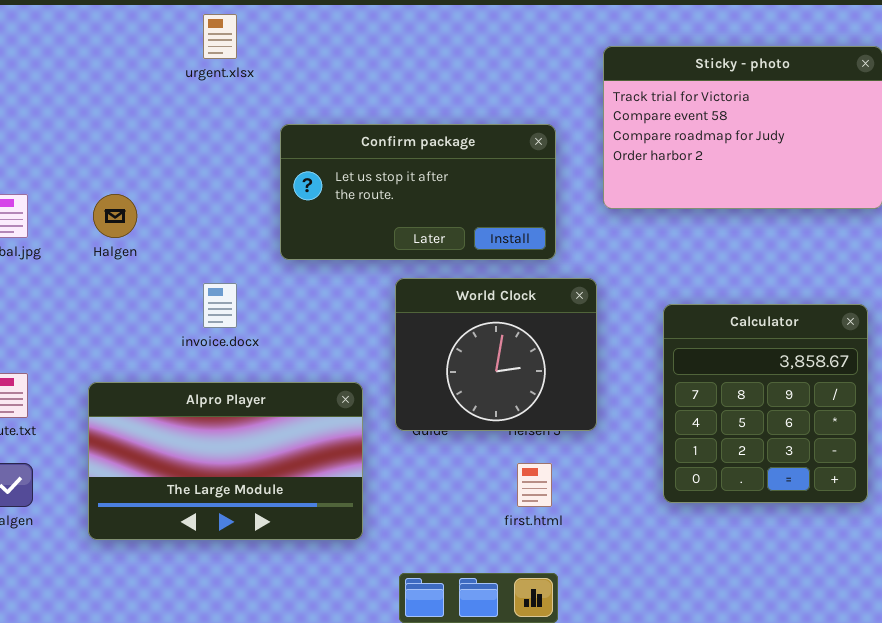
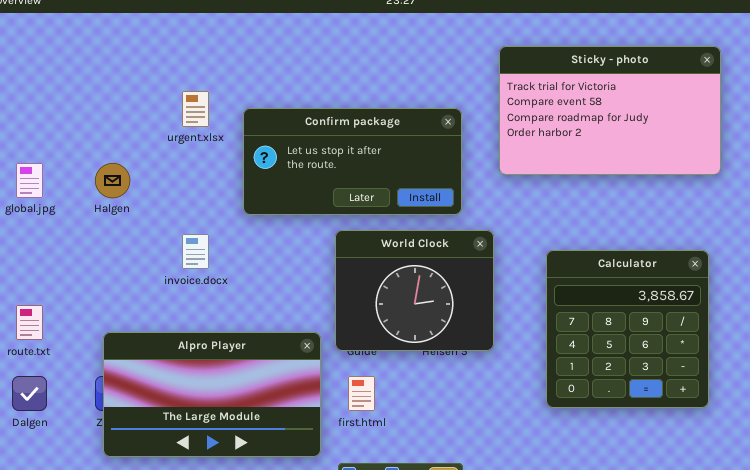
urgent.xlsx: [203,14,237,59] -> [182,91,209,127], moved
Alpro Player: [88,382,363,540] -> [103,332,321,457], moved
first.html: [517,463,552,507] -> [348,376,375,411], moved

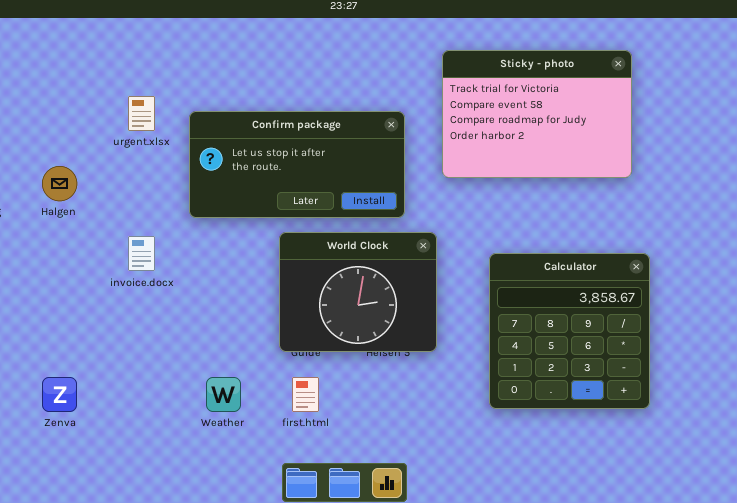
Sticky - photo: [499,46,721,175] -> [442,50,632,178], resized
Alpro Player: [103,332,321,457] -> none, closed

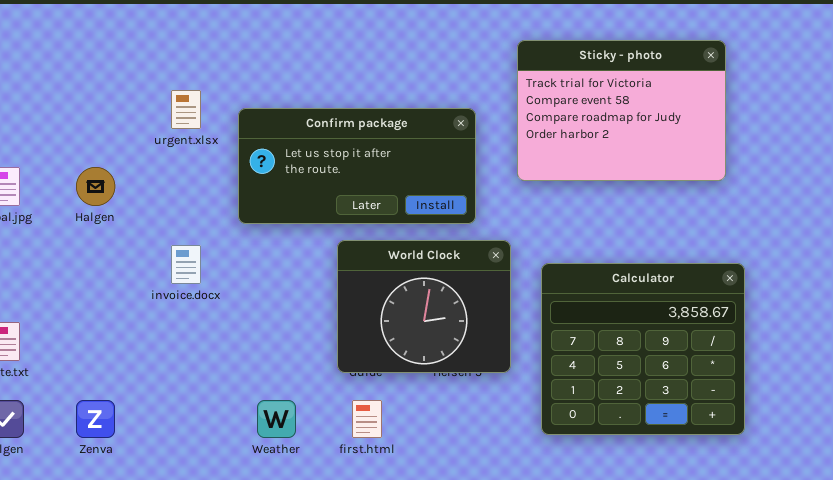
Calculator: [489,253,650,409] -> [541,263,745,435], resized

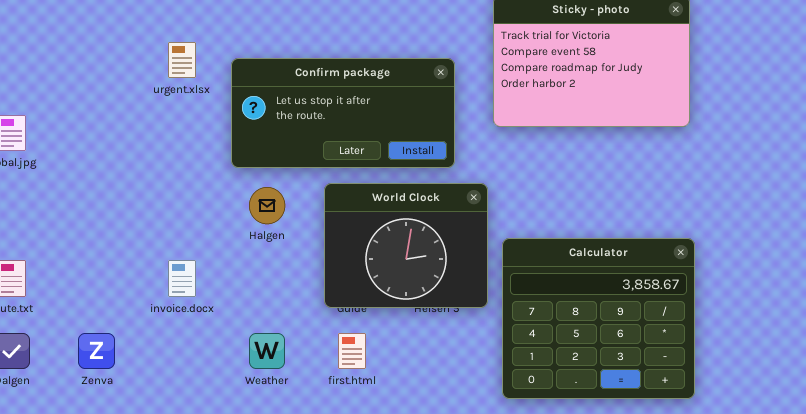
Halgen: [76,167,115,206] -> [249,187,285,224], moved
invoice.docx: [171,245,201,284] -> [168,260,196,297], moved
Calculator: [541,263,745,435] -> [502,238,695,399], moved

